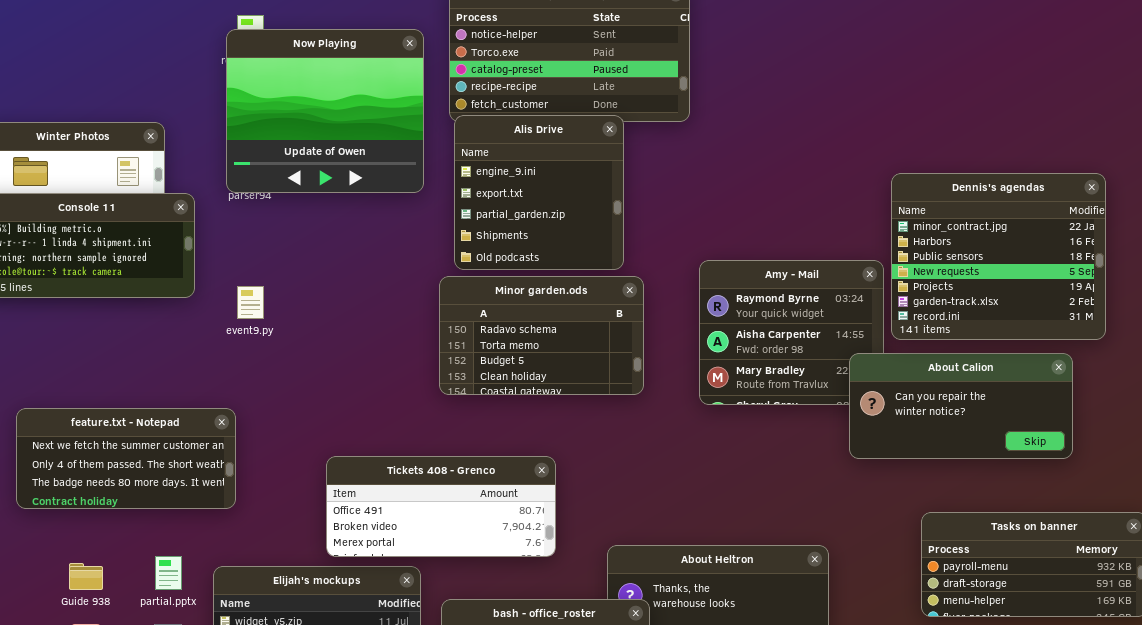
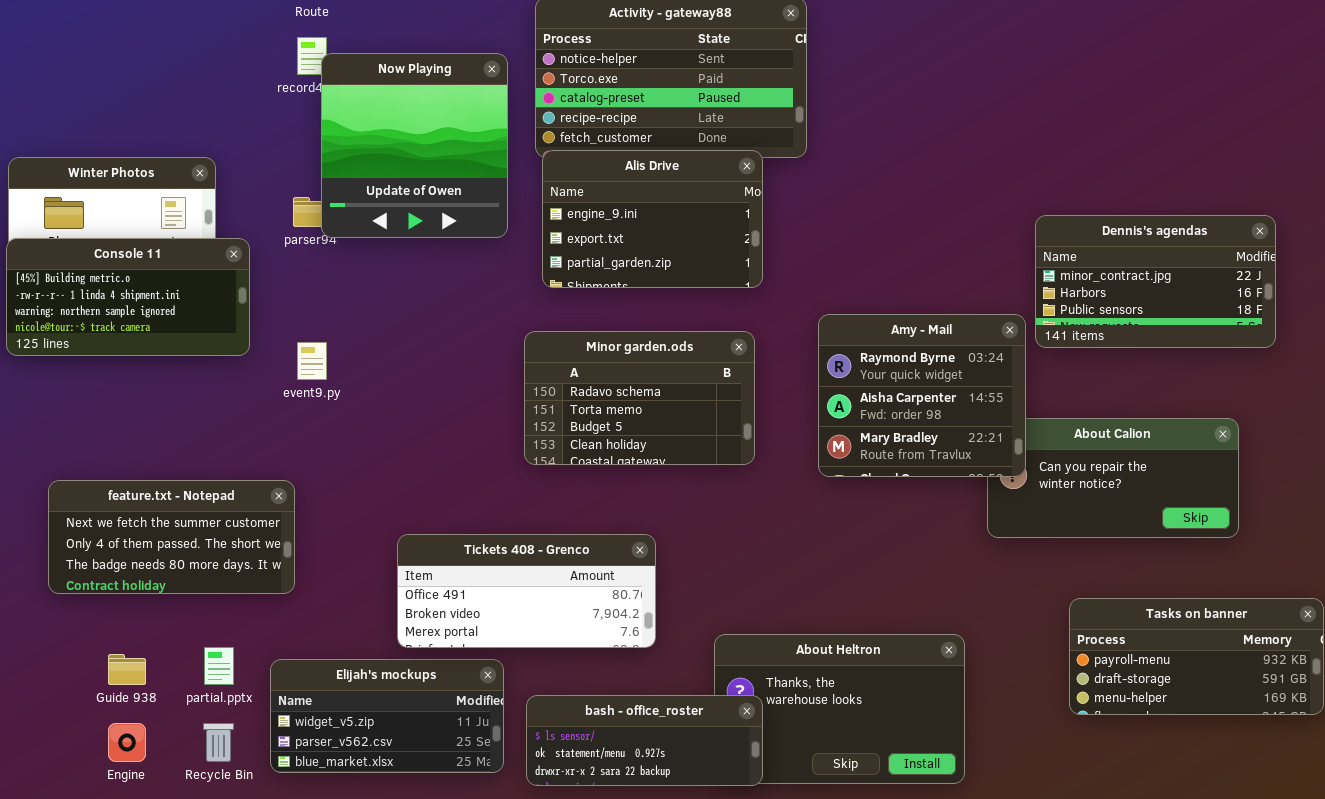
Now Playing: [226,29,424,193] -> [321,53,508,238], resized
Alis Drive: [454,115,624,270] -> [542,150,763,288], resized
Dennis's agendas: [891,173,1106,340] -> [1035,215,1276,348], resized
Amy - Mail: [699,260,884,405] -> [818,314,1026,477], raised

